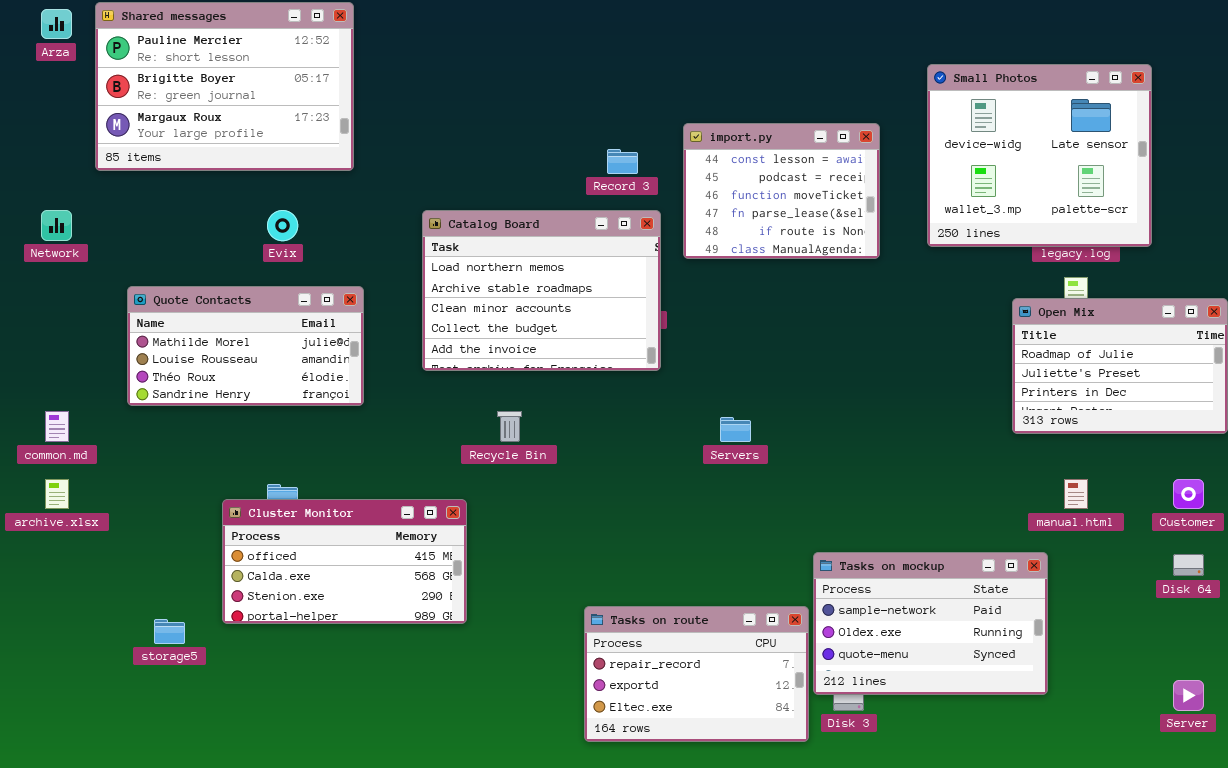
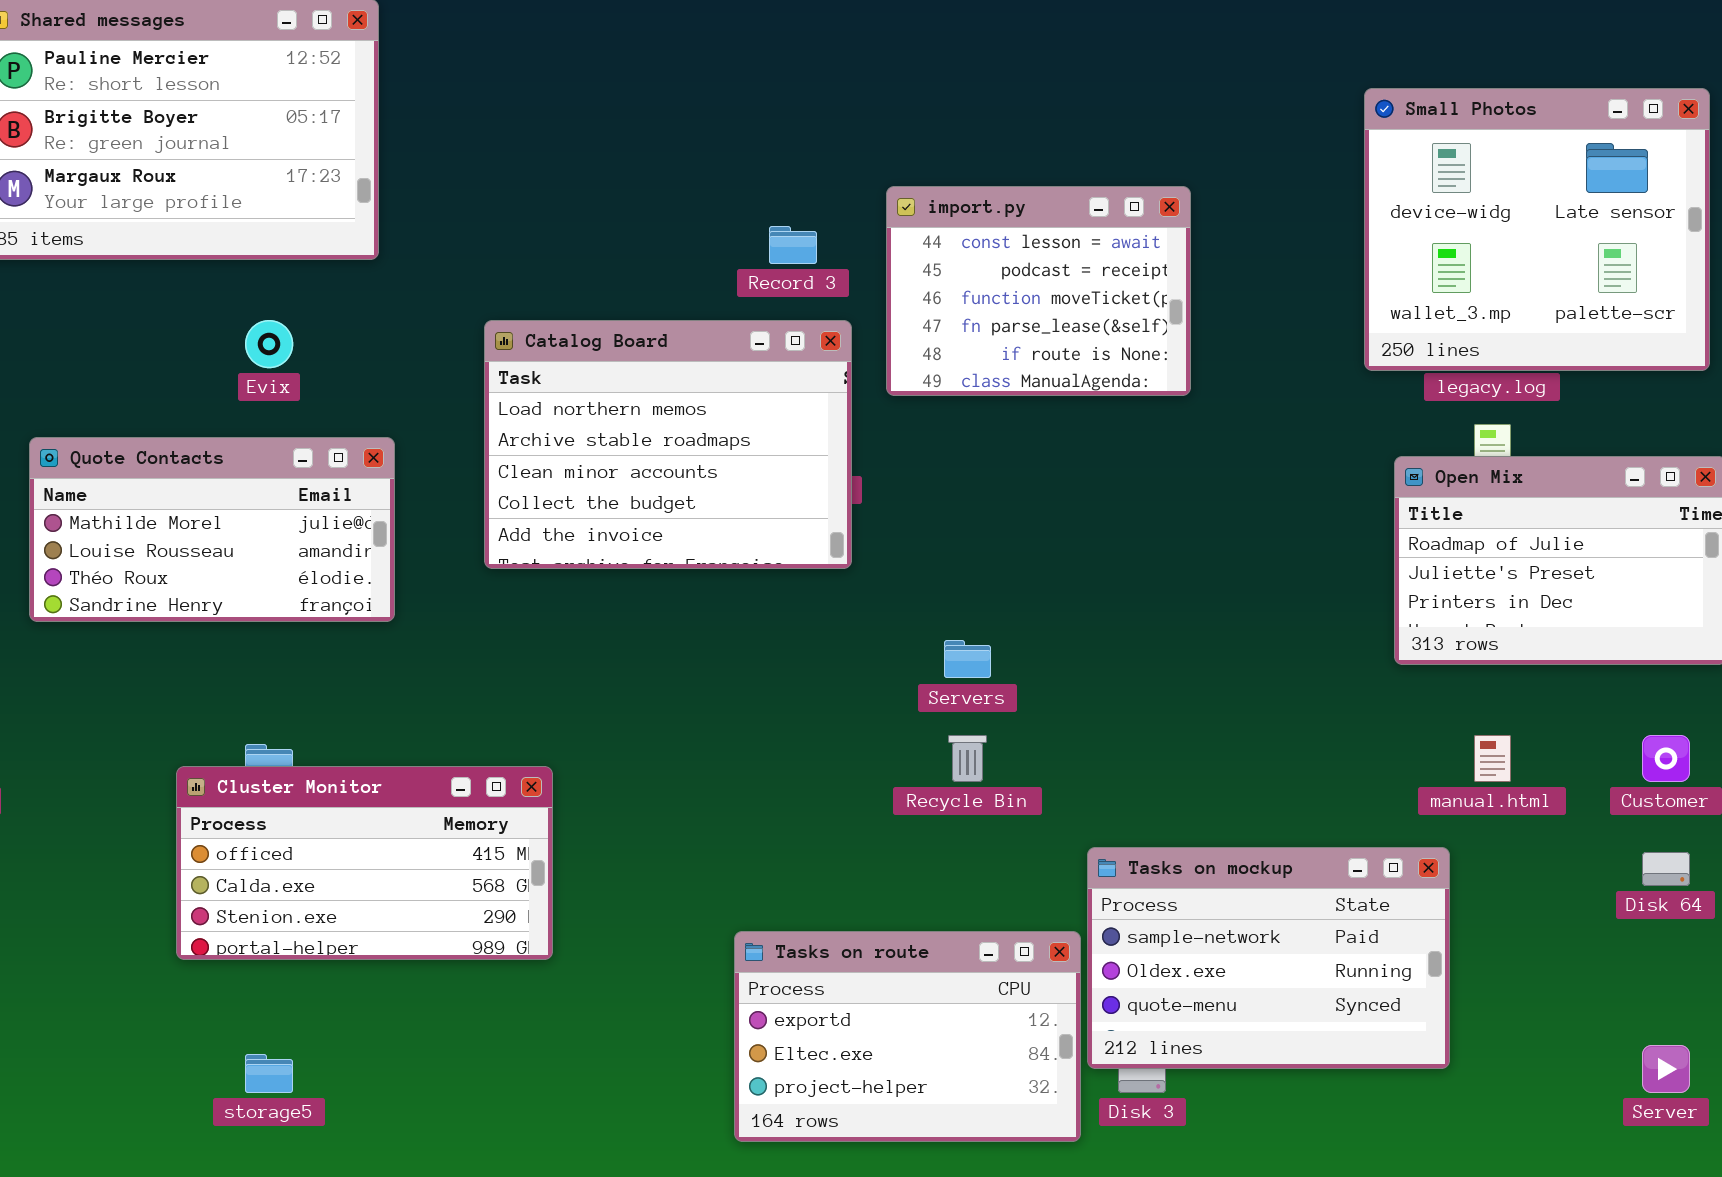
Small Photos: [927,64,1152,247] -> [1364,88,1710,371], moved
Recycle Bin: [497,411,522,442] -> [948,735,987,782], moved
Tasks on route: [584,606,809,742] -> [734,931,1081,1142], scrolled down 1 row
storage5: [154,619,185,644] -> [245,1054,293,1093], moved

